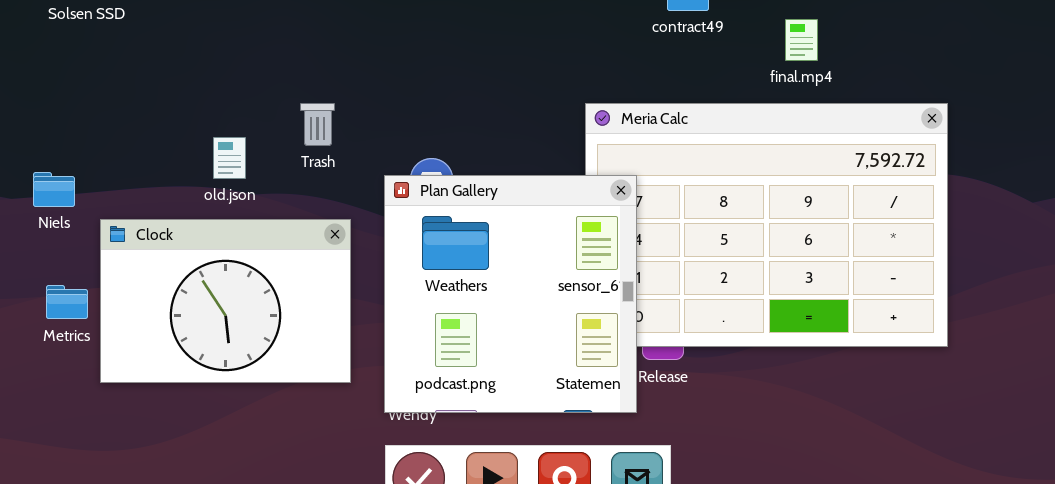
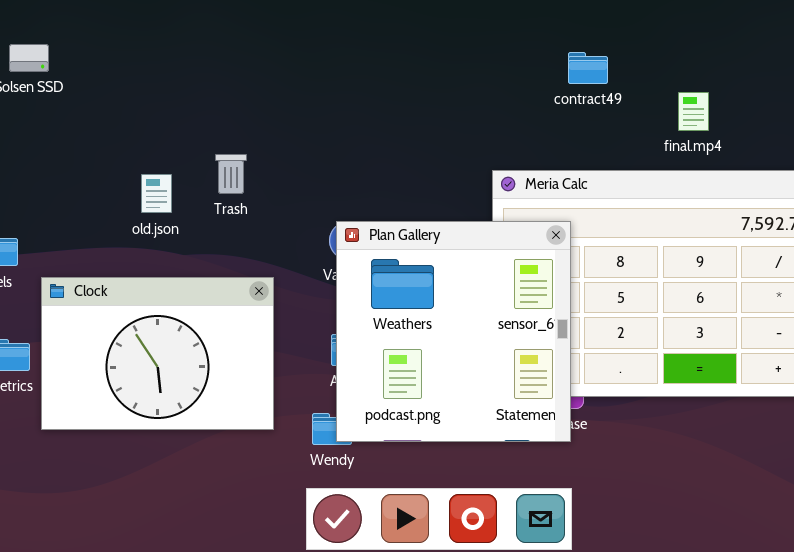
Trash: [300,103,335,146] -> [215,154,247,194], moved
old.json: [213,137,246,179] -> [141,174,172,213], moved
Plan Gallery: [384,175,637,413] -> [336,221,571,442], moved

